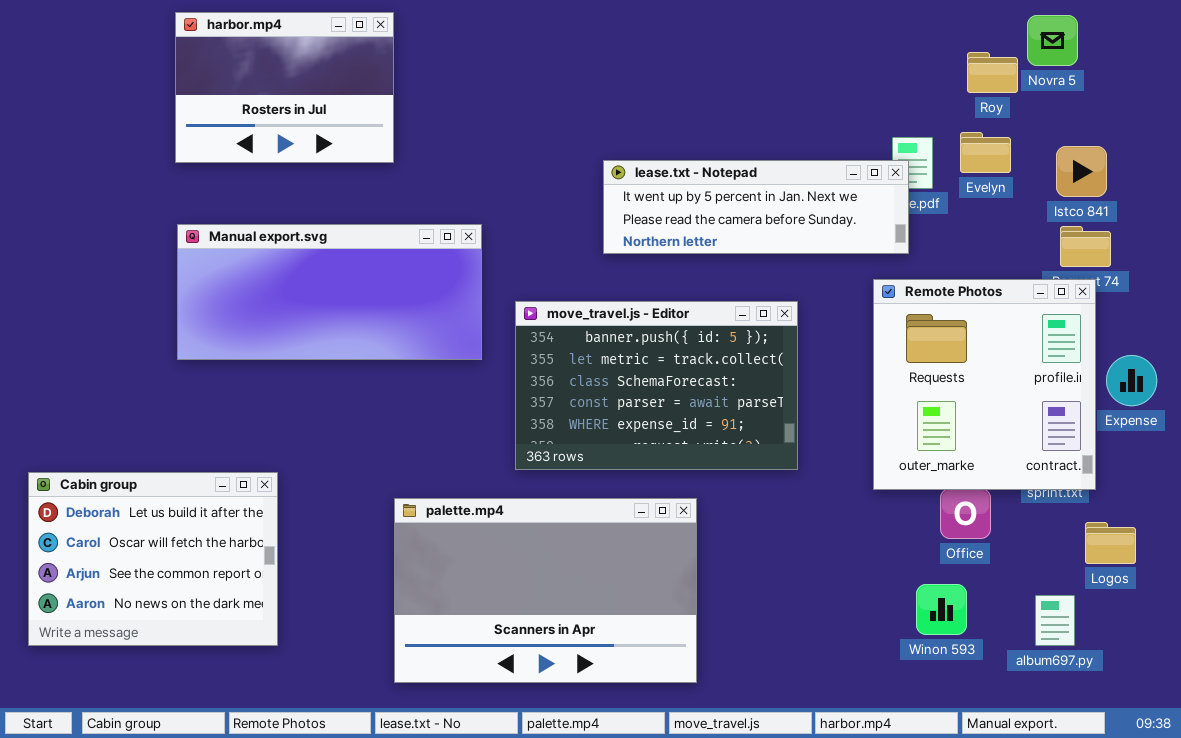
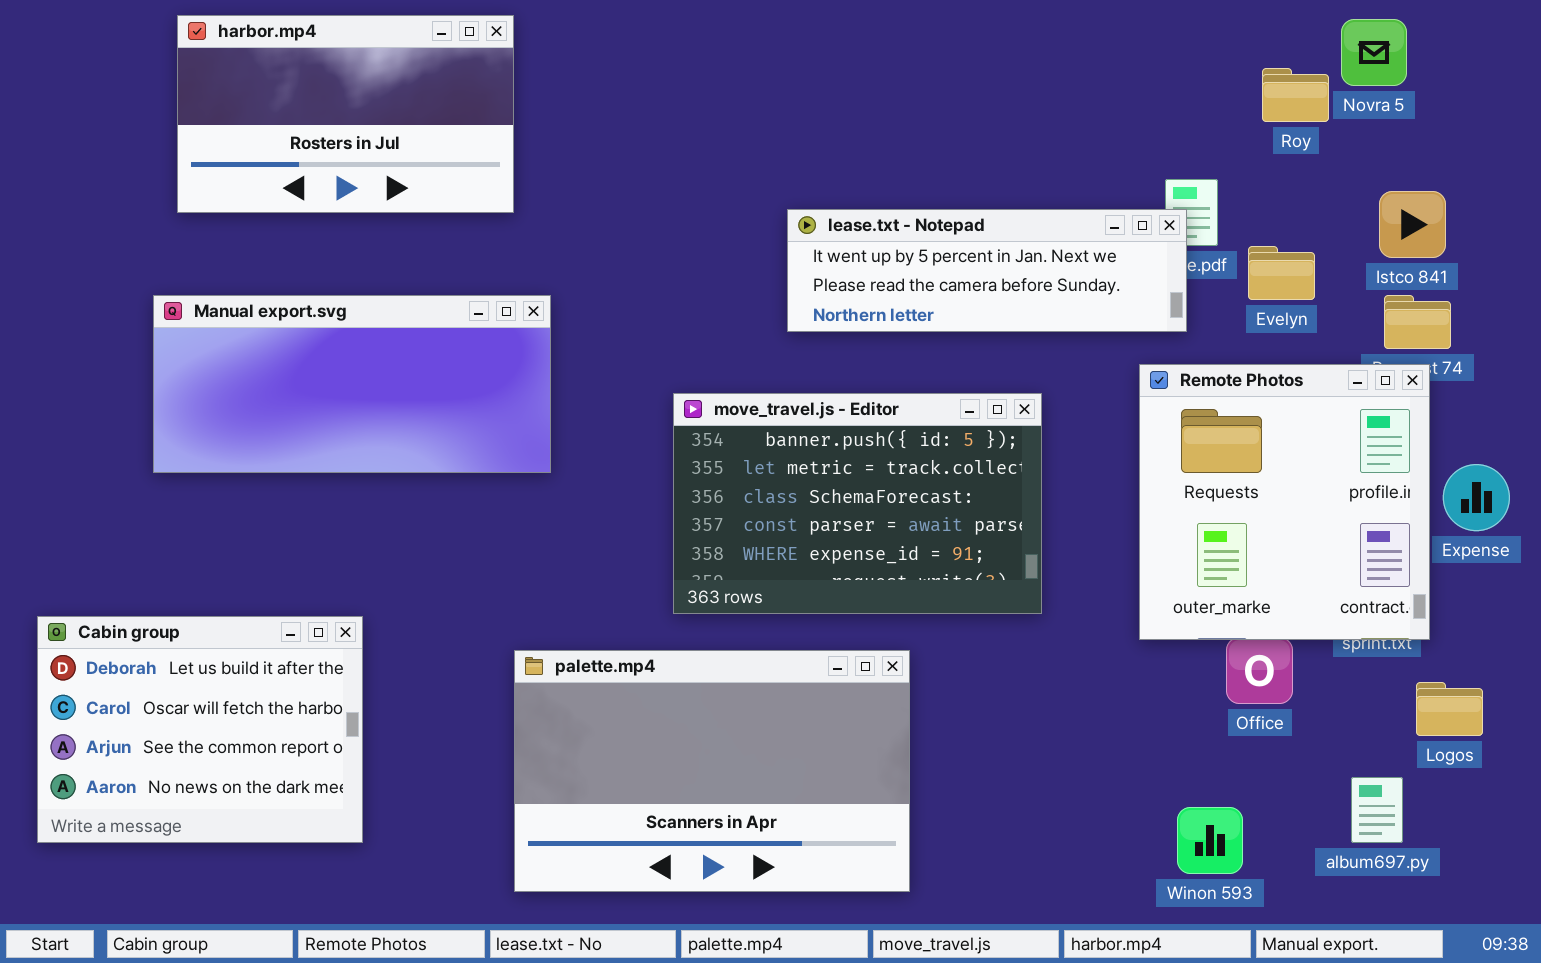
harbor.mp4: [175,12,394,163] -> [177,15,514,213], resized
Evelyn: [960,132,1011,173] -> [1248,246,1315,300], moved
Manual export.svg: [177,224,482,360] -> [153,295,551,473], moved
Winon 593: [916,584,967,635] -> [1177,807,1243,874], moved

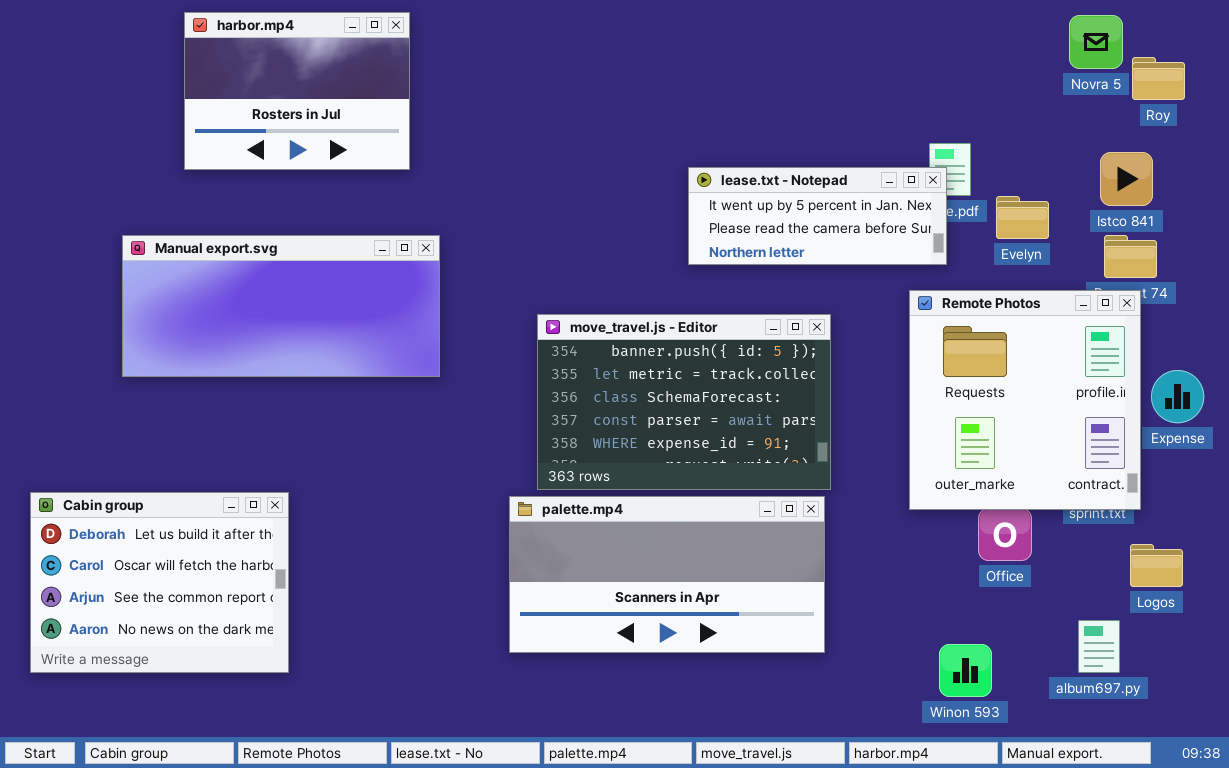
harbor.mp4: [177,15,514,213] -> [184,12,410,170], resized
Roy: [1262,68,1329,122] -> [1132,57,1185,100], moved
lease.txt - Notepad: [787,209,1187,332] -> [688,167,947,265], resized
palette.mp4: [514,650,910,892] -> [509,496,825,653], moved, resized

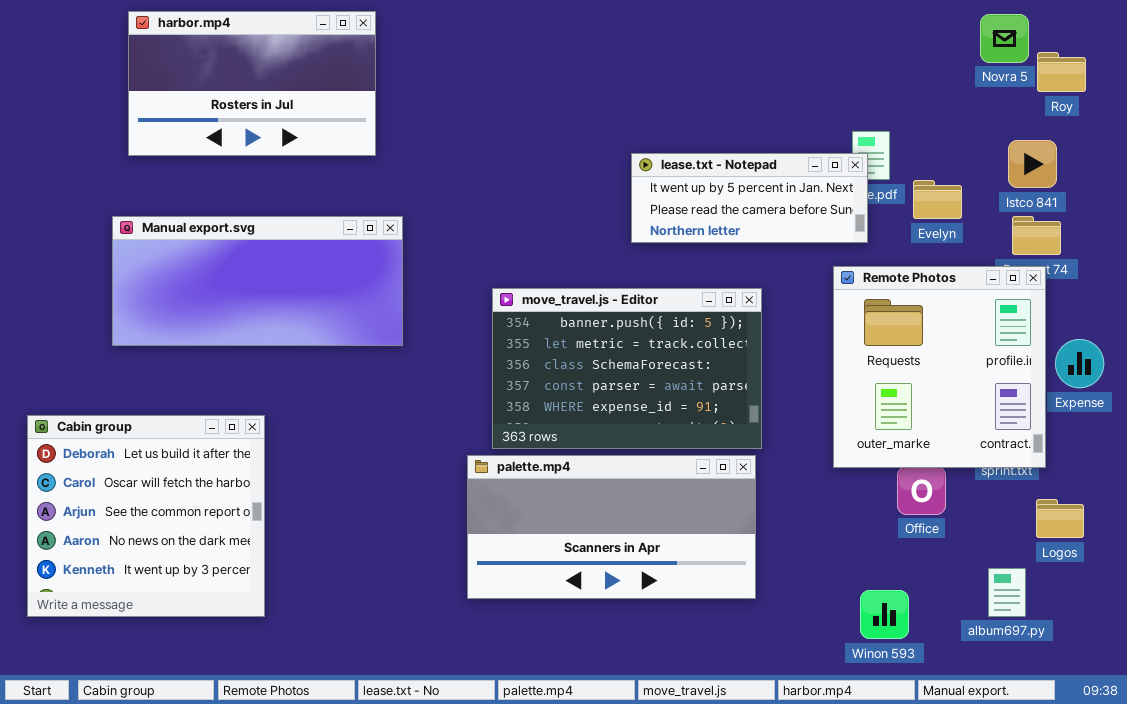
harbor.mp4: [184,12,410,170] -> [128,11,376,156], resized
Cabin group: [30,492,289,673] -> [27,415,265,617], resized

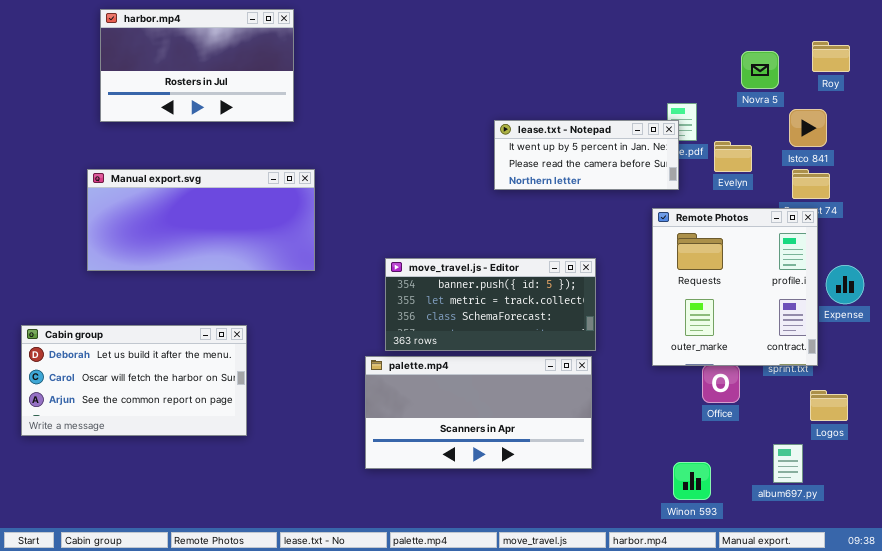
Novra 5: [980,14,1029,63] -> [741,51,779,89], moved
move_travel.js - Editor: [492,288,762,449] -> [385,258,596,351], resized
Cabin group: [27,415,265,617] -> [21,325,247,436], resized

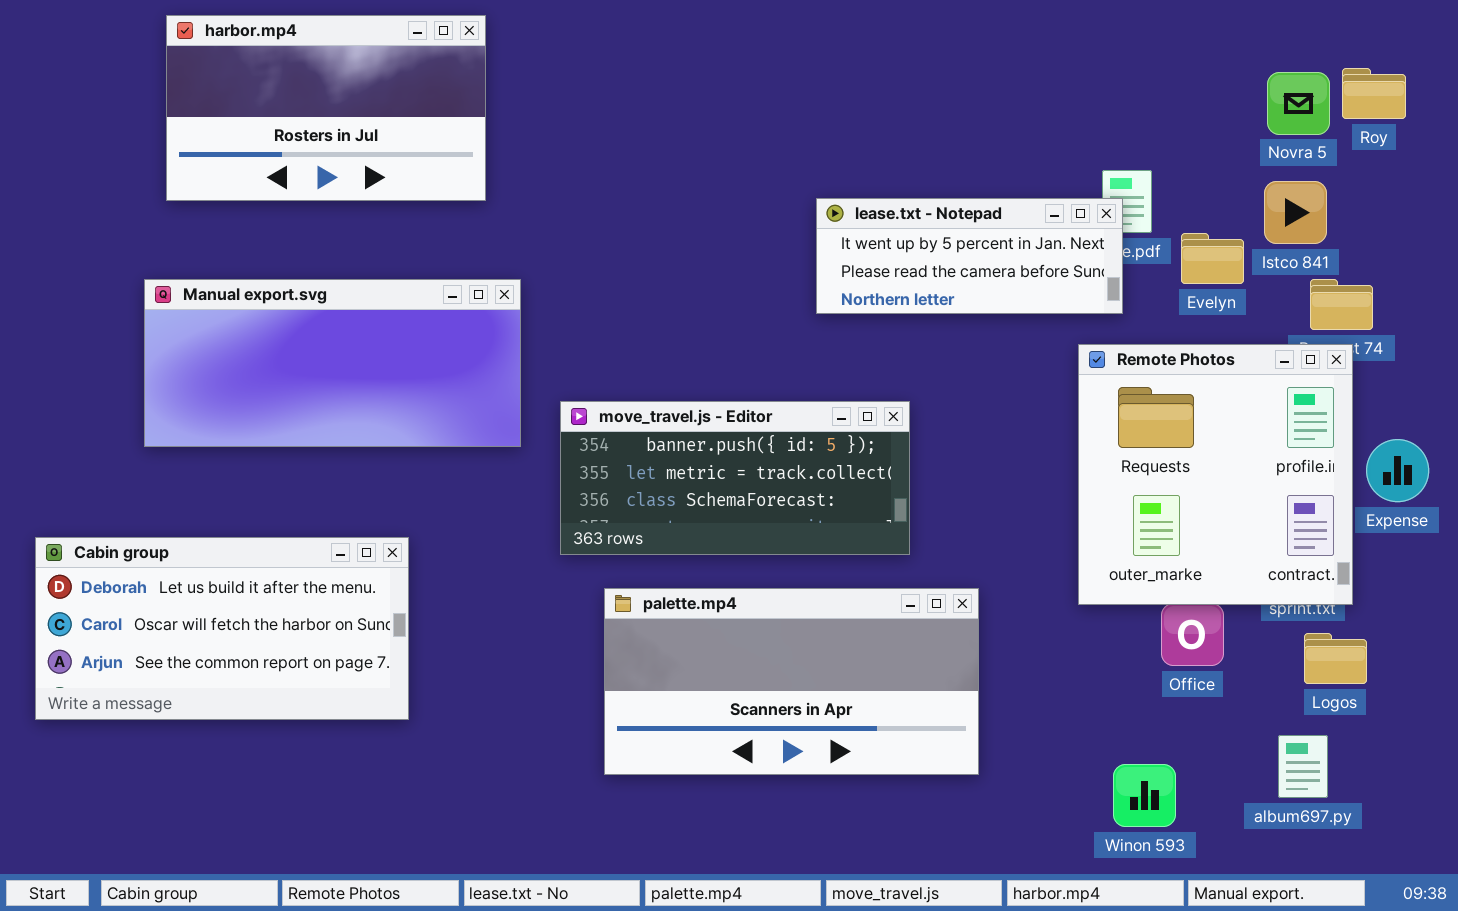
Novra 5: [741,51,779,89] -> [1267,72,1330,135], moved
Istco 841: [789,109,827,147] -> [1264,181,1327,244], moved
move_travel.js - Editor: [385,258,596,351] -> [560,401,910,555], moved
Logos: [810,390,848,421] -> [1304,633,1367,684], moved

